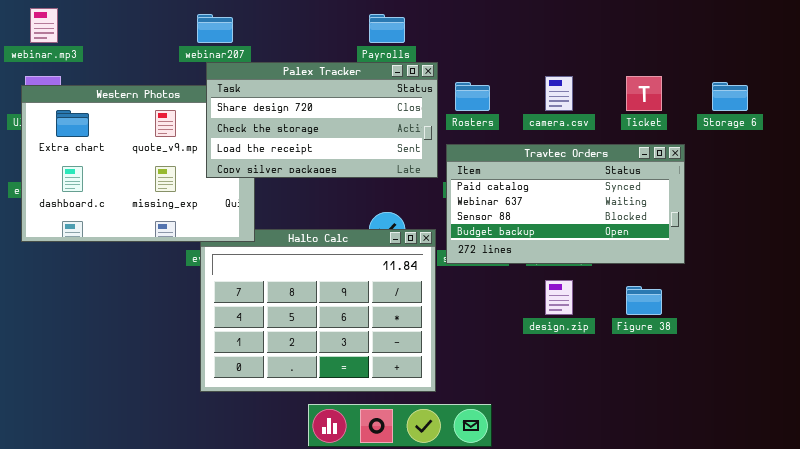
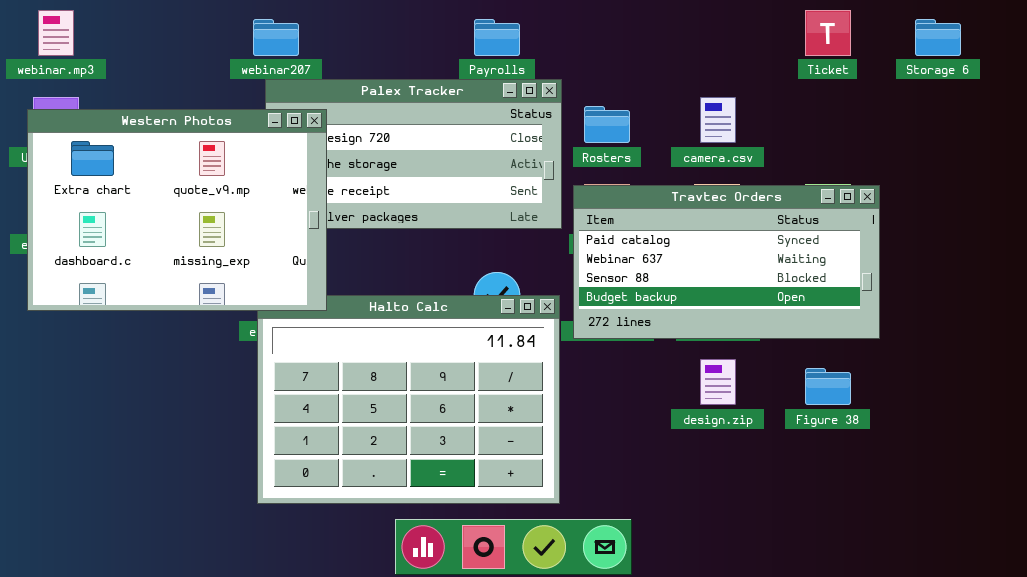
Ticket: [626,76,662,111] -> [805,10,851,56], moved
Storage 6: [712,82,748,111] -> [915,19,961,56], moved
Western Photos: [21,85,255,242] -> [27,109,327,311], raised

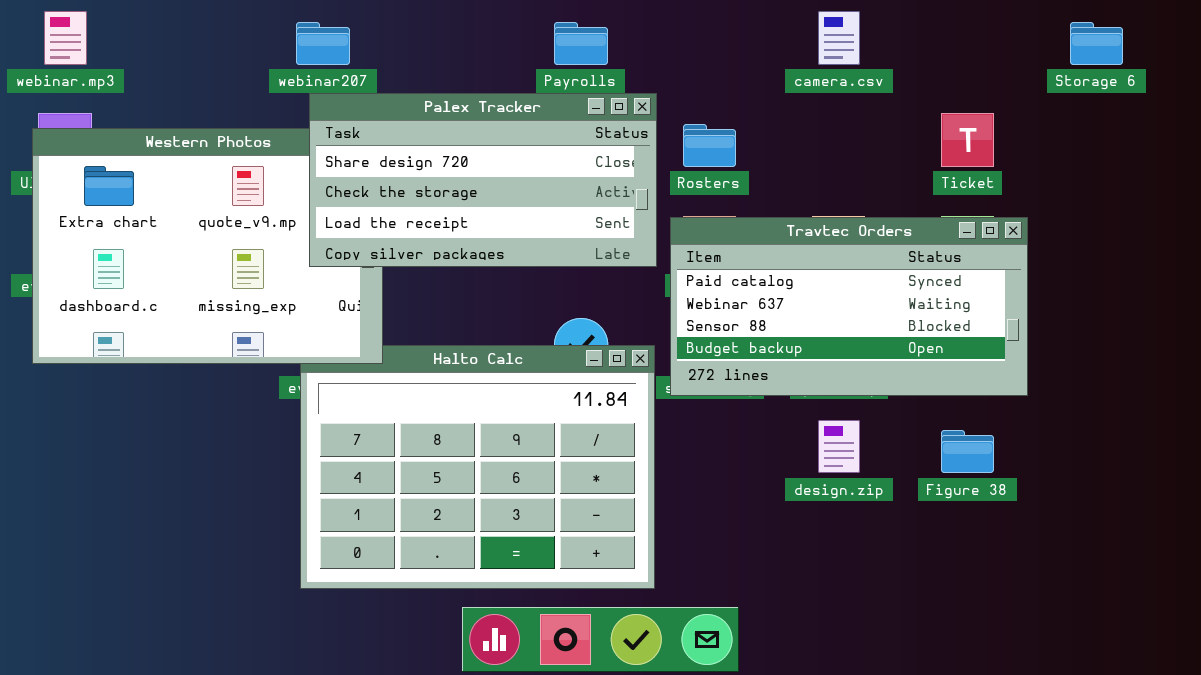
Ticket: [805,10,851,56] -> [941,113,994,167], moved
Palex Tracker: [265,79,562,229] -> [309,93,657,267], raised
camera.csv: [700,97,736,143] -> [818,11,860,65], moved

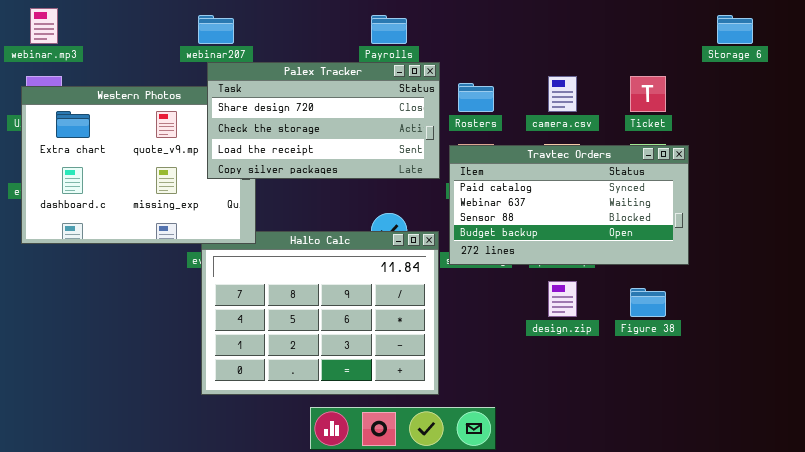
camera.csv: [818,11,860,65] -> [548,76,577,112], moved

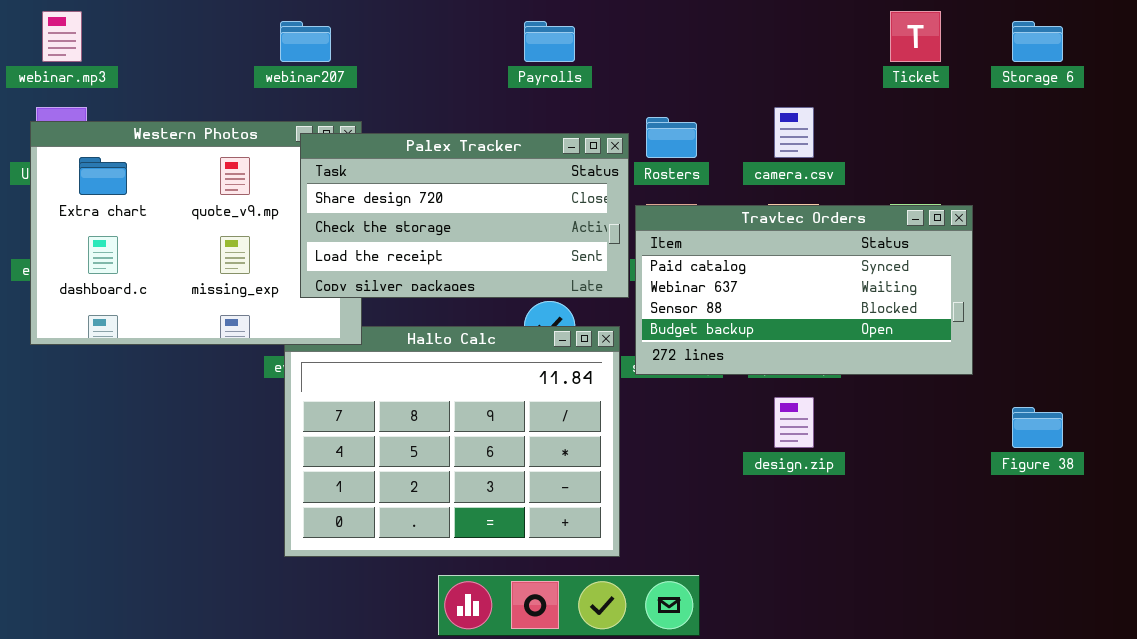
Palex Tracker: [207,62,440,179] -> [300,133,629,298], moved
Ticket: [630,76,666,112] -> [890,11,941,62], moved
Figure 38: [630,288,666,317] -> [1012,407,1063,448], moved

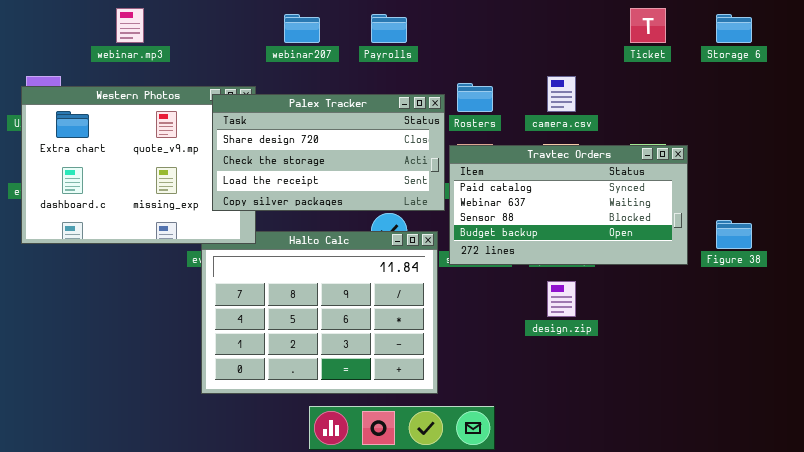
webinar.mp3: [42,11,82,62] -> [116,8,144,43], moved
webinar207: [280,21,331,62] -> [284,14,320,43], moved
Figure 38: [1012,407,1063,448] -> [716,220,752,249], moved

